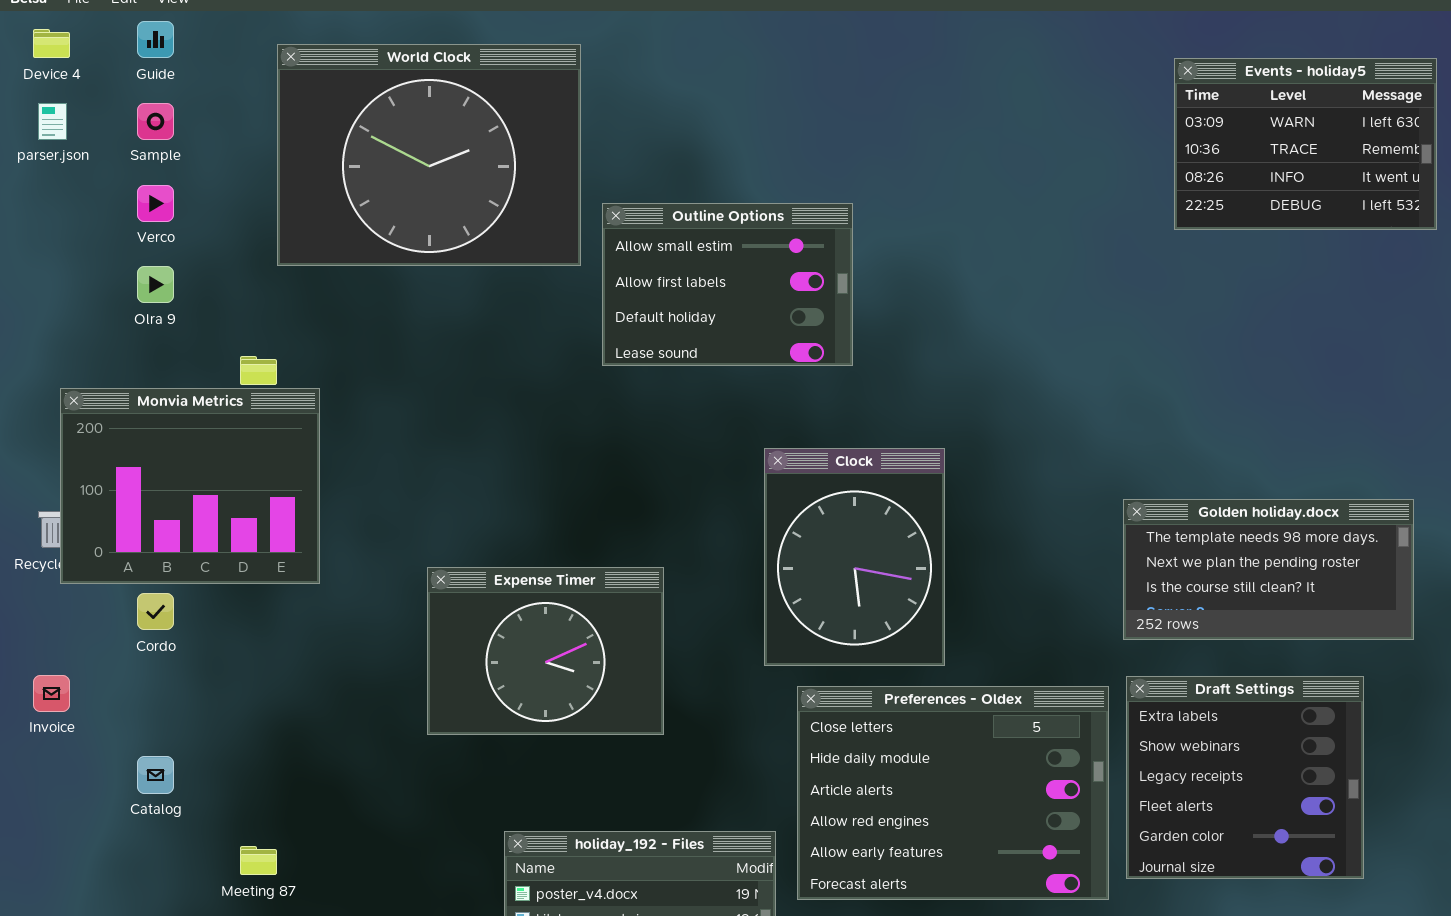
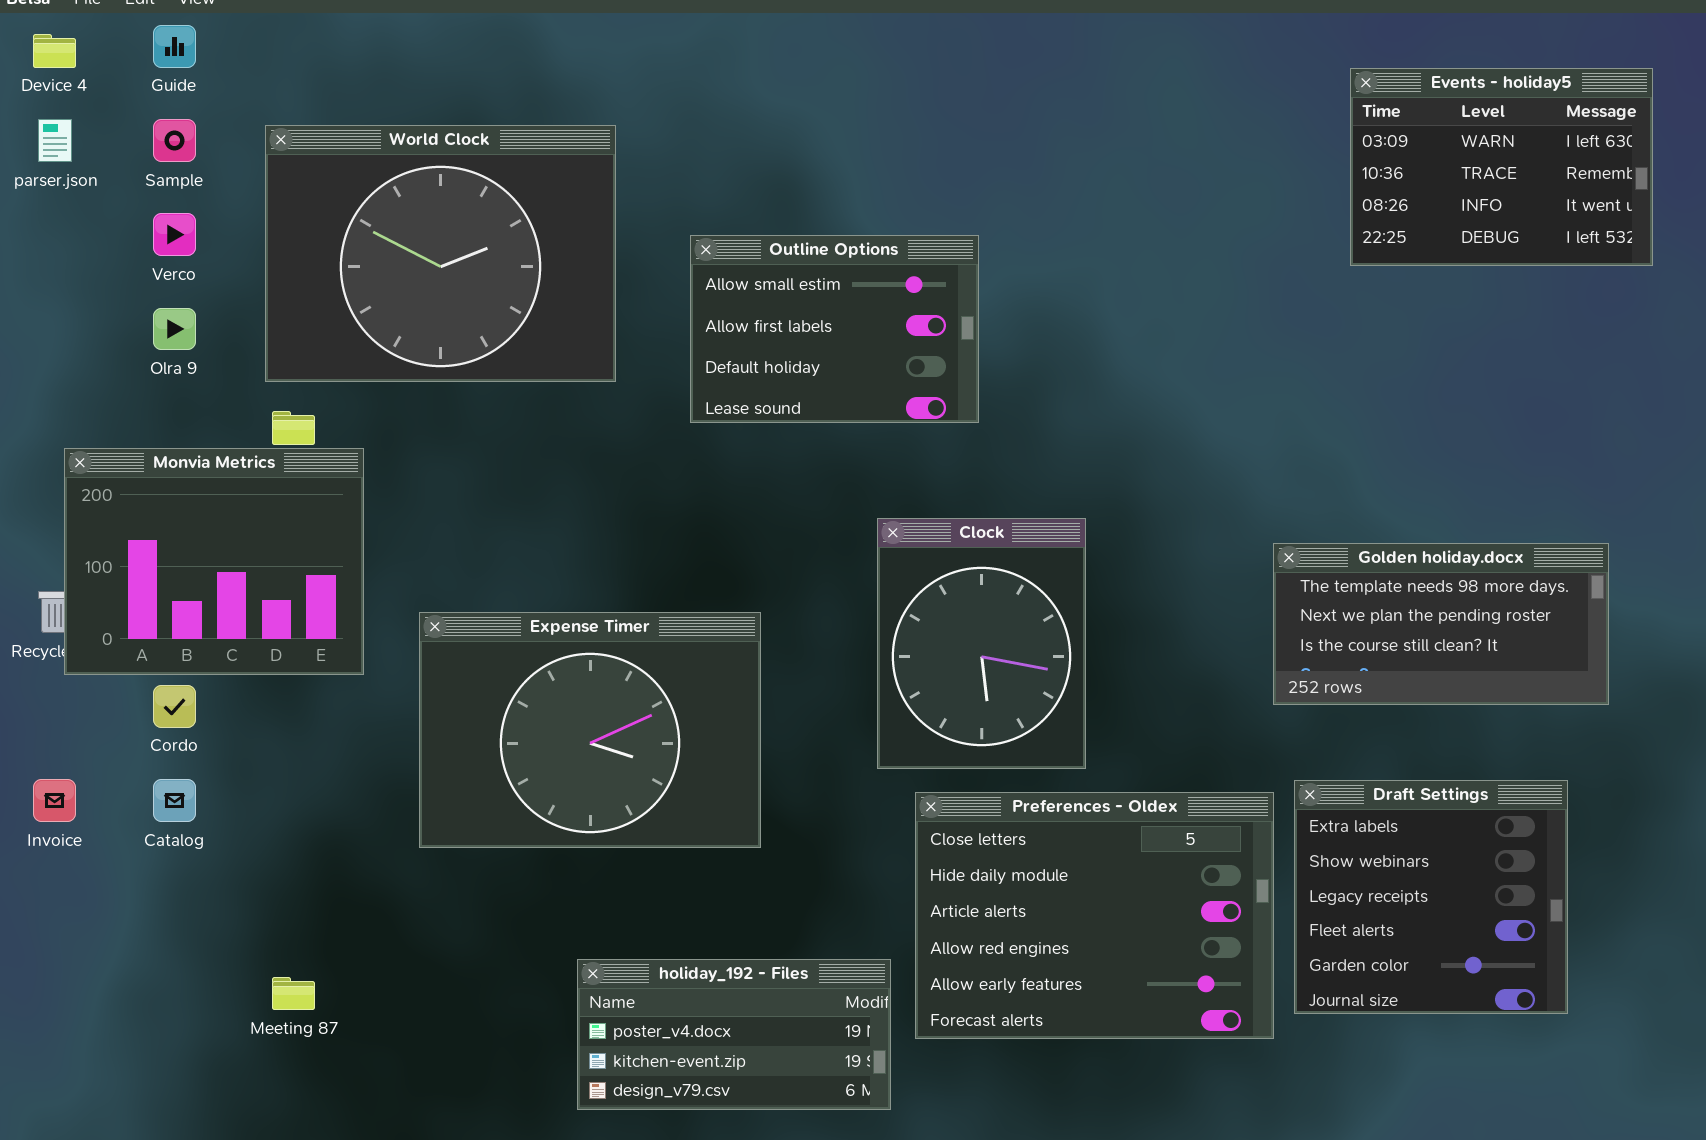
World Clock: [277,44,581,266] -> [265,125,616,382], moved
Golden holiday.docx: [1123,499,1414,640] -> [1273,543,1609,705], moved
Expense Timer: [427,567,664,735] -> [419,612,761,848], resized
Catalog: [137,756,174,794] -> [153,779,196,822], moved

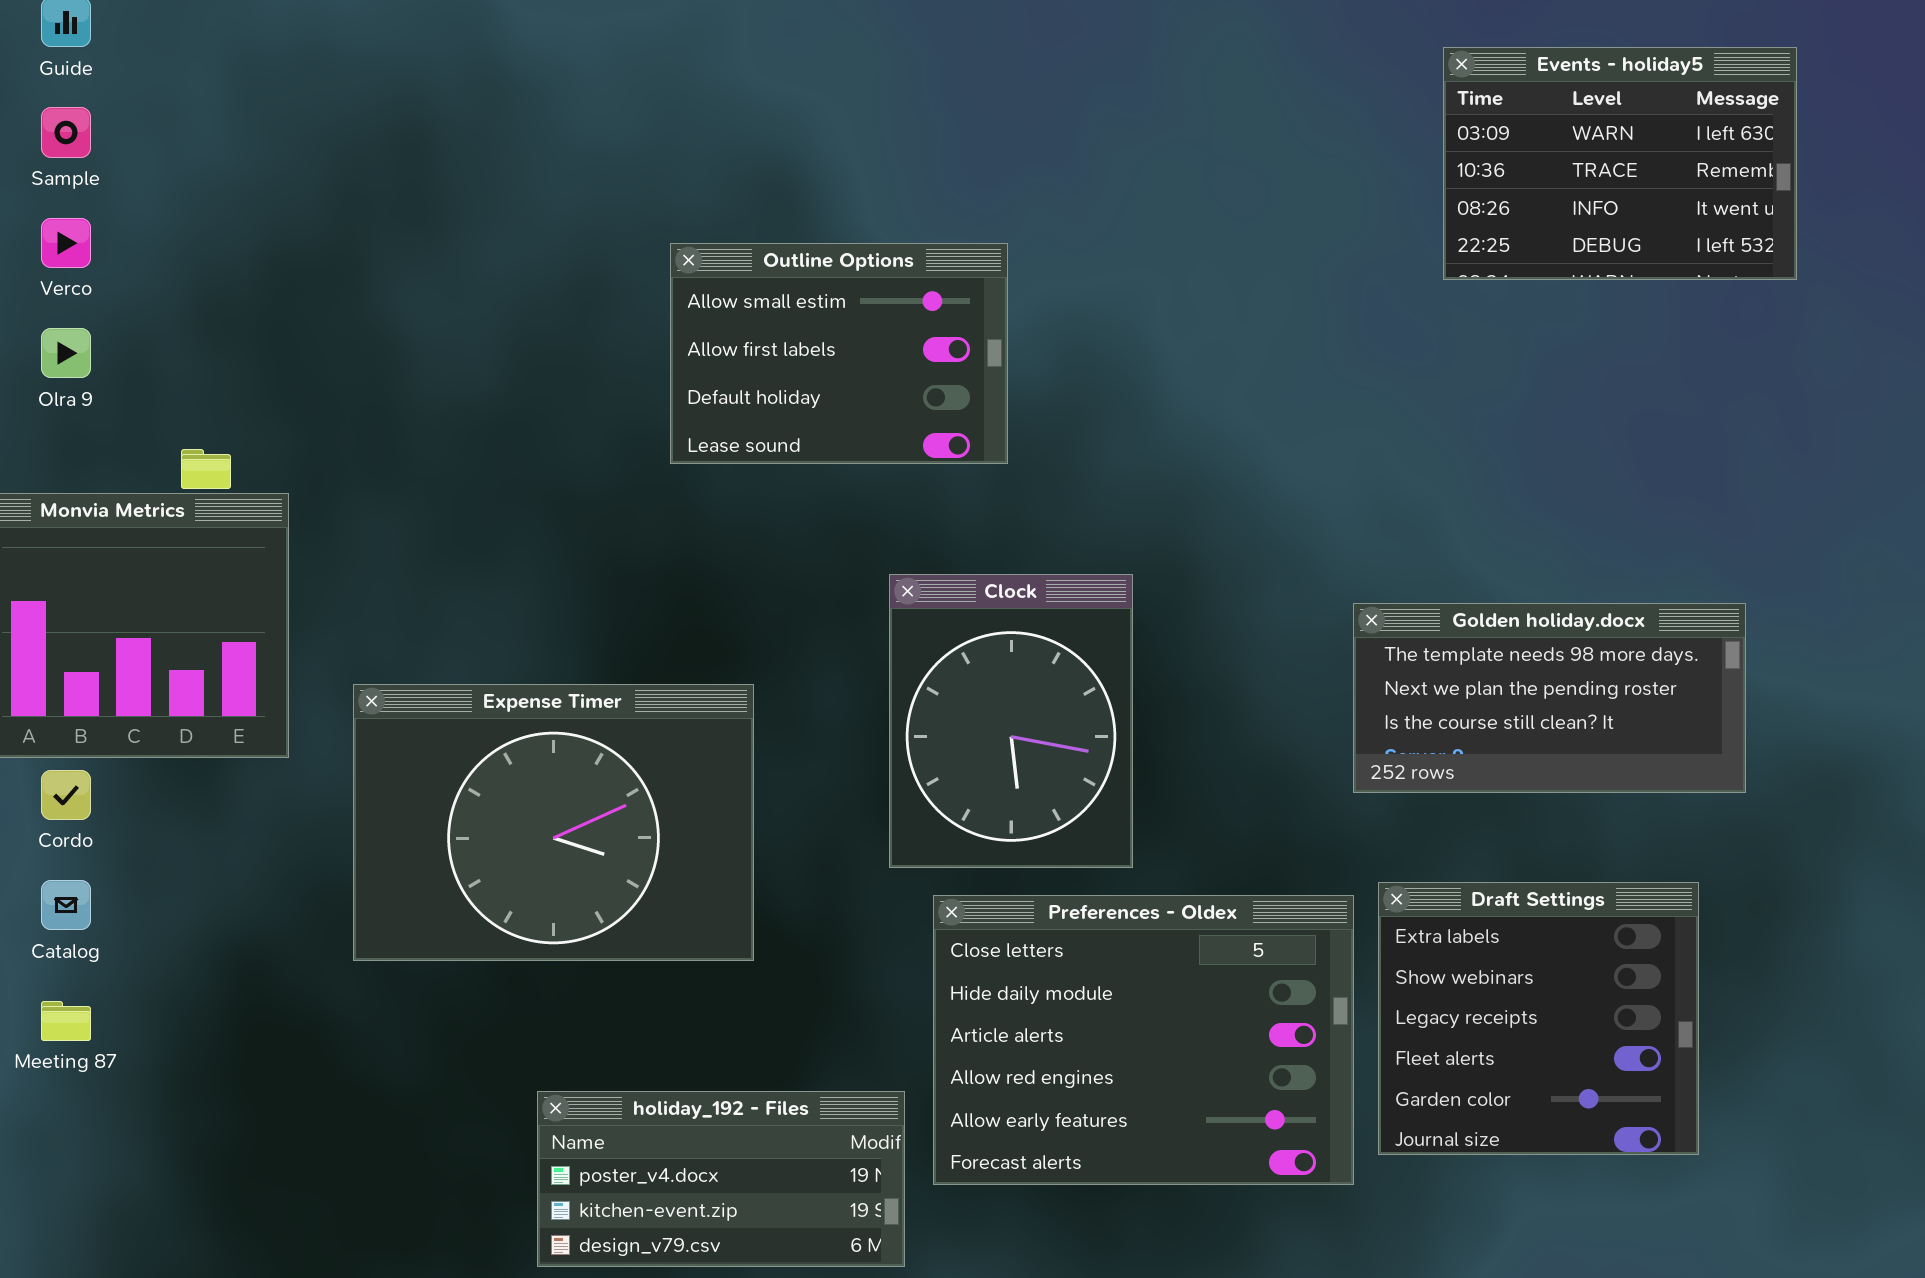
World Clock: [265,125,616,382] -> none, closed
Meeting 87: [272,977,315,1010] -> [41,1001,91,1041], moved

